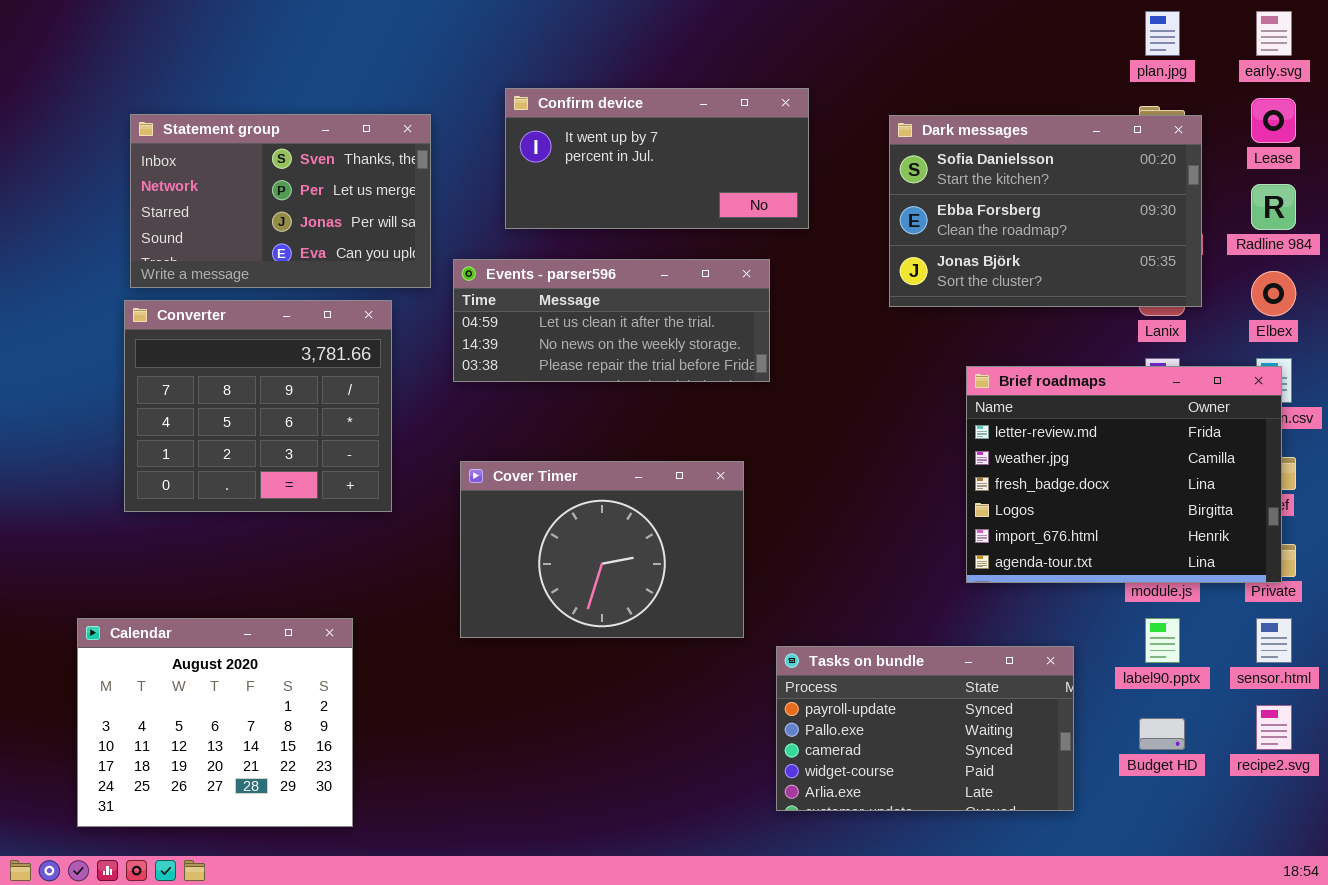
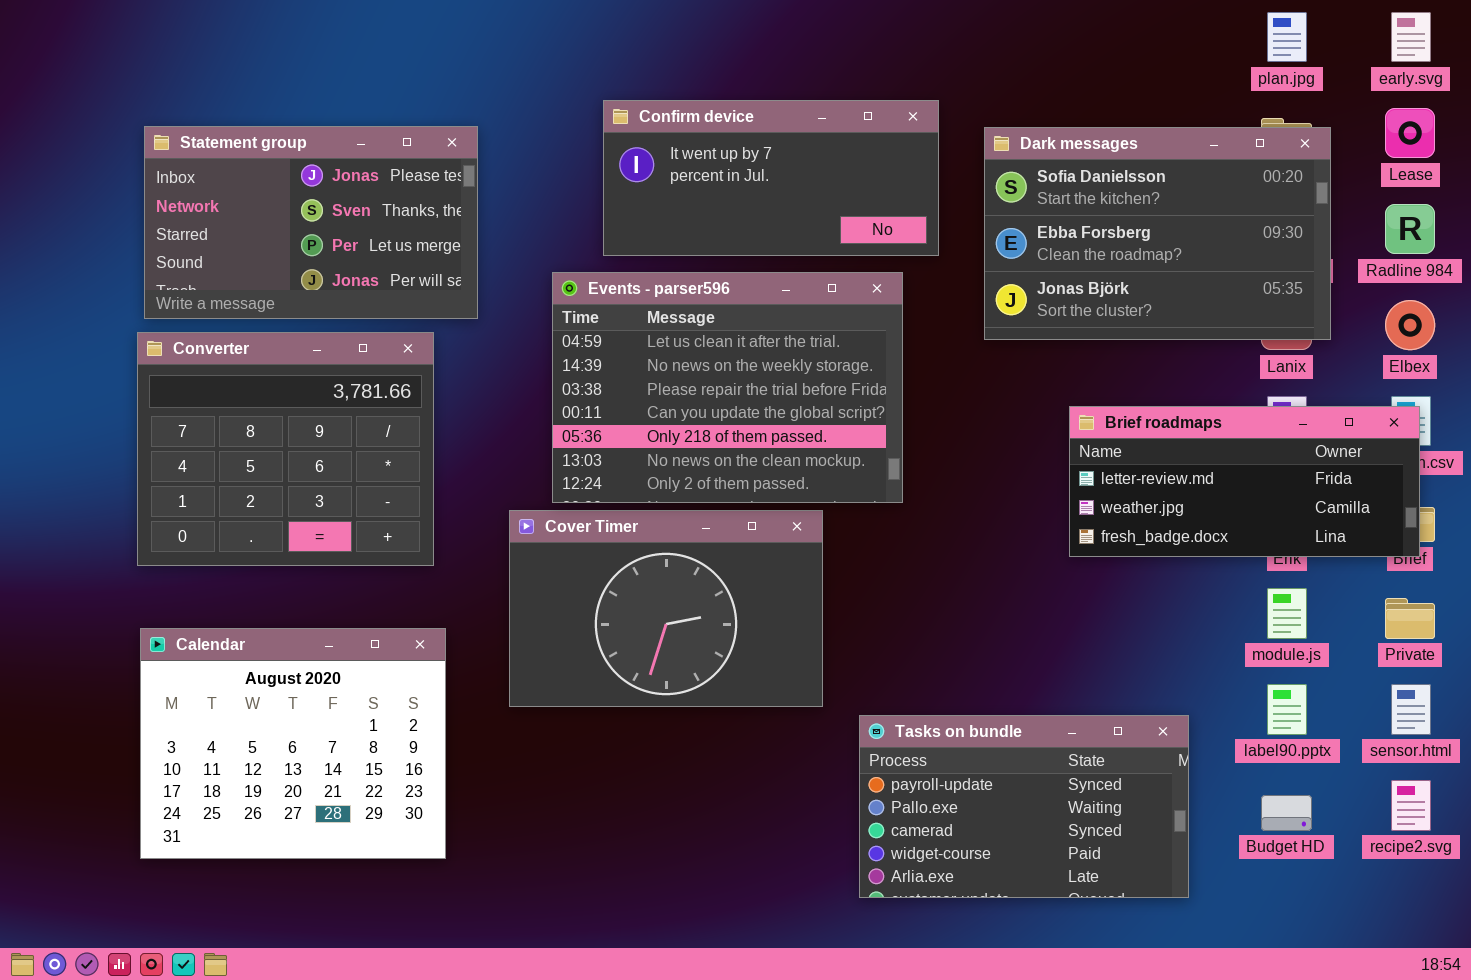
Confirm device: [505,88,809,229] -> [603,100,939,256], moved
Statement group: [130,114,431,288] -> [144,126,478,319], scrolled up 1 row
Events - parser596: [453,259,770,382] -> [552,272,903,503], moved, resized
Brief roadmaps: [966,366,1282,583] -> [1069,406,1420,557], resized
Calendar: [77,618,353,827] -> [140,628,446,859], moved

